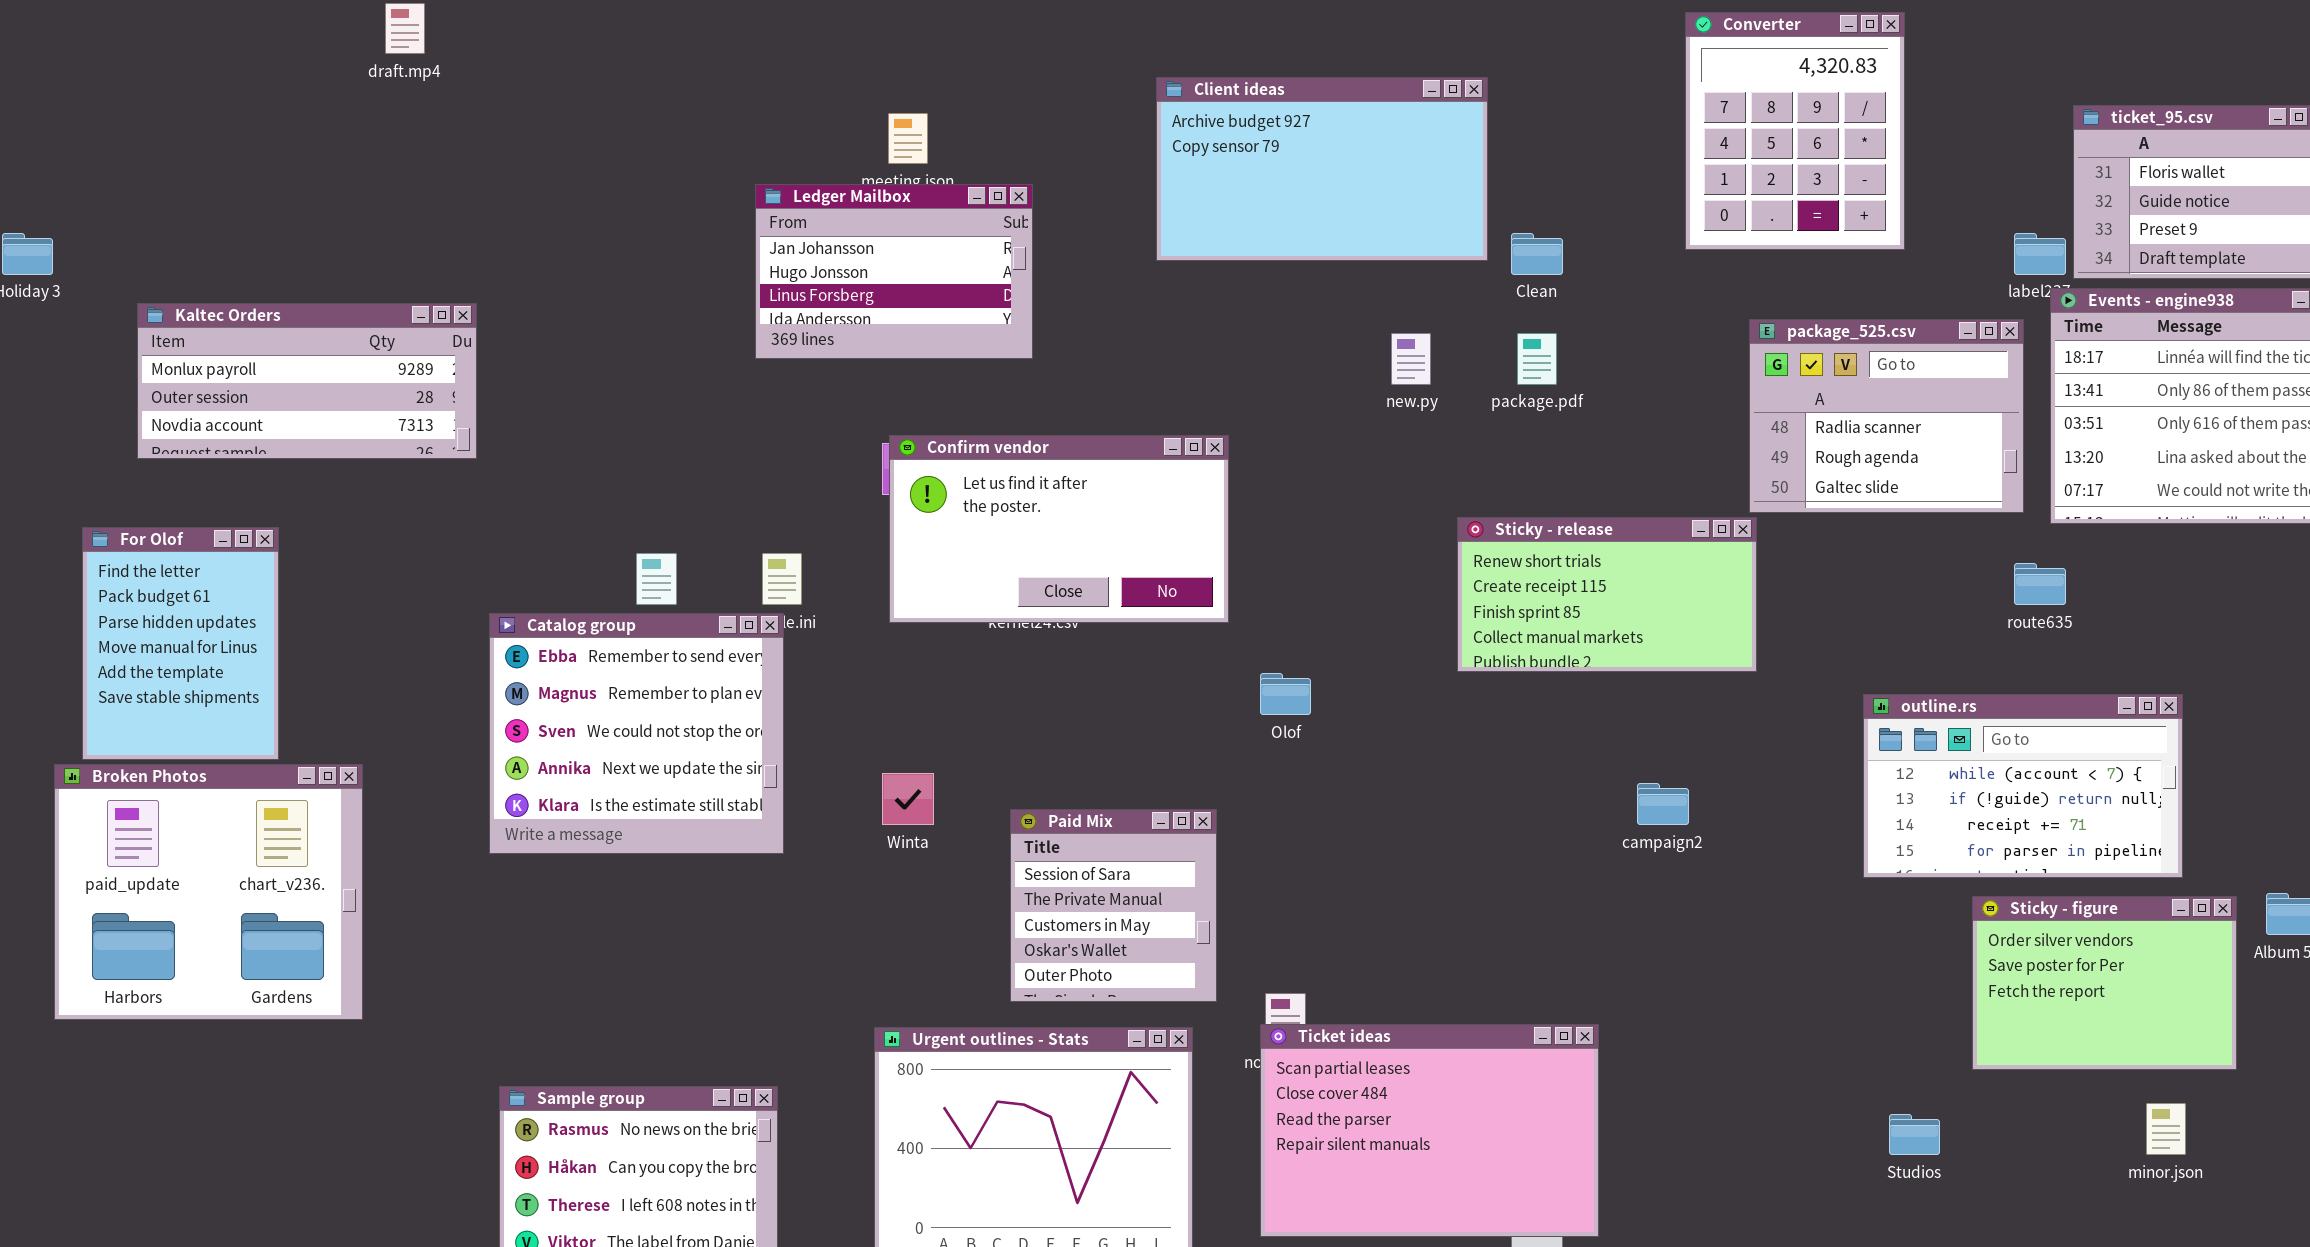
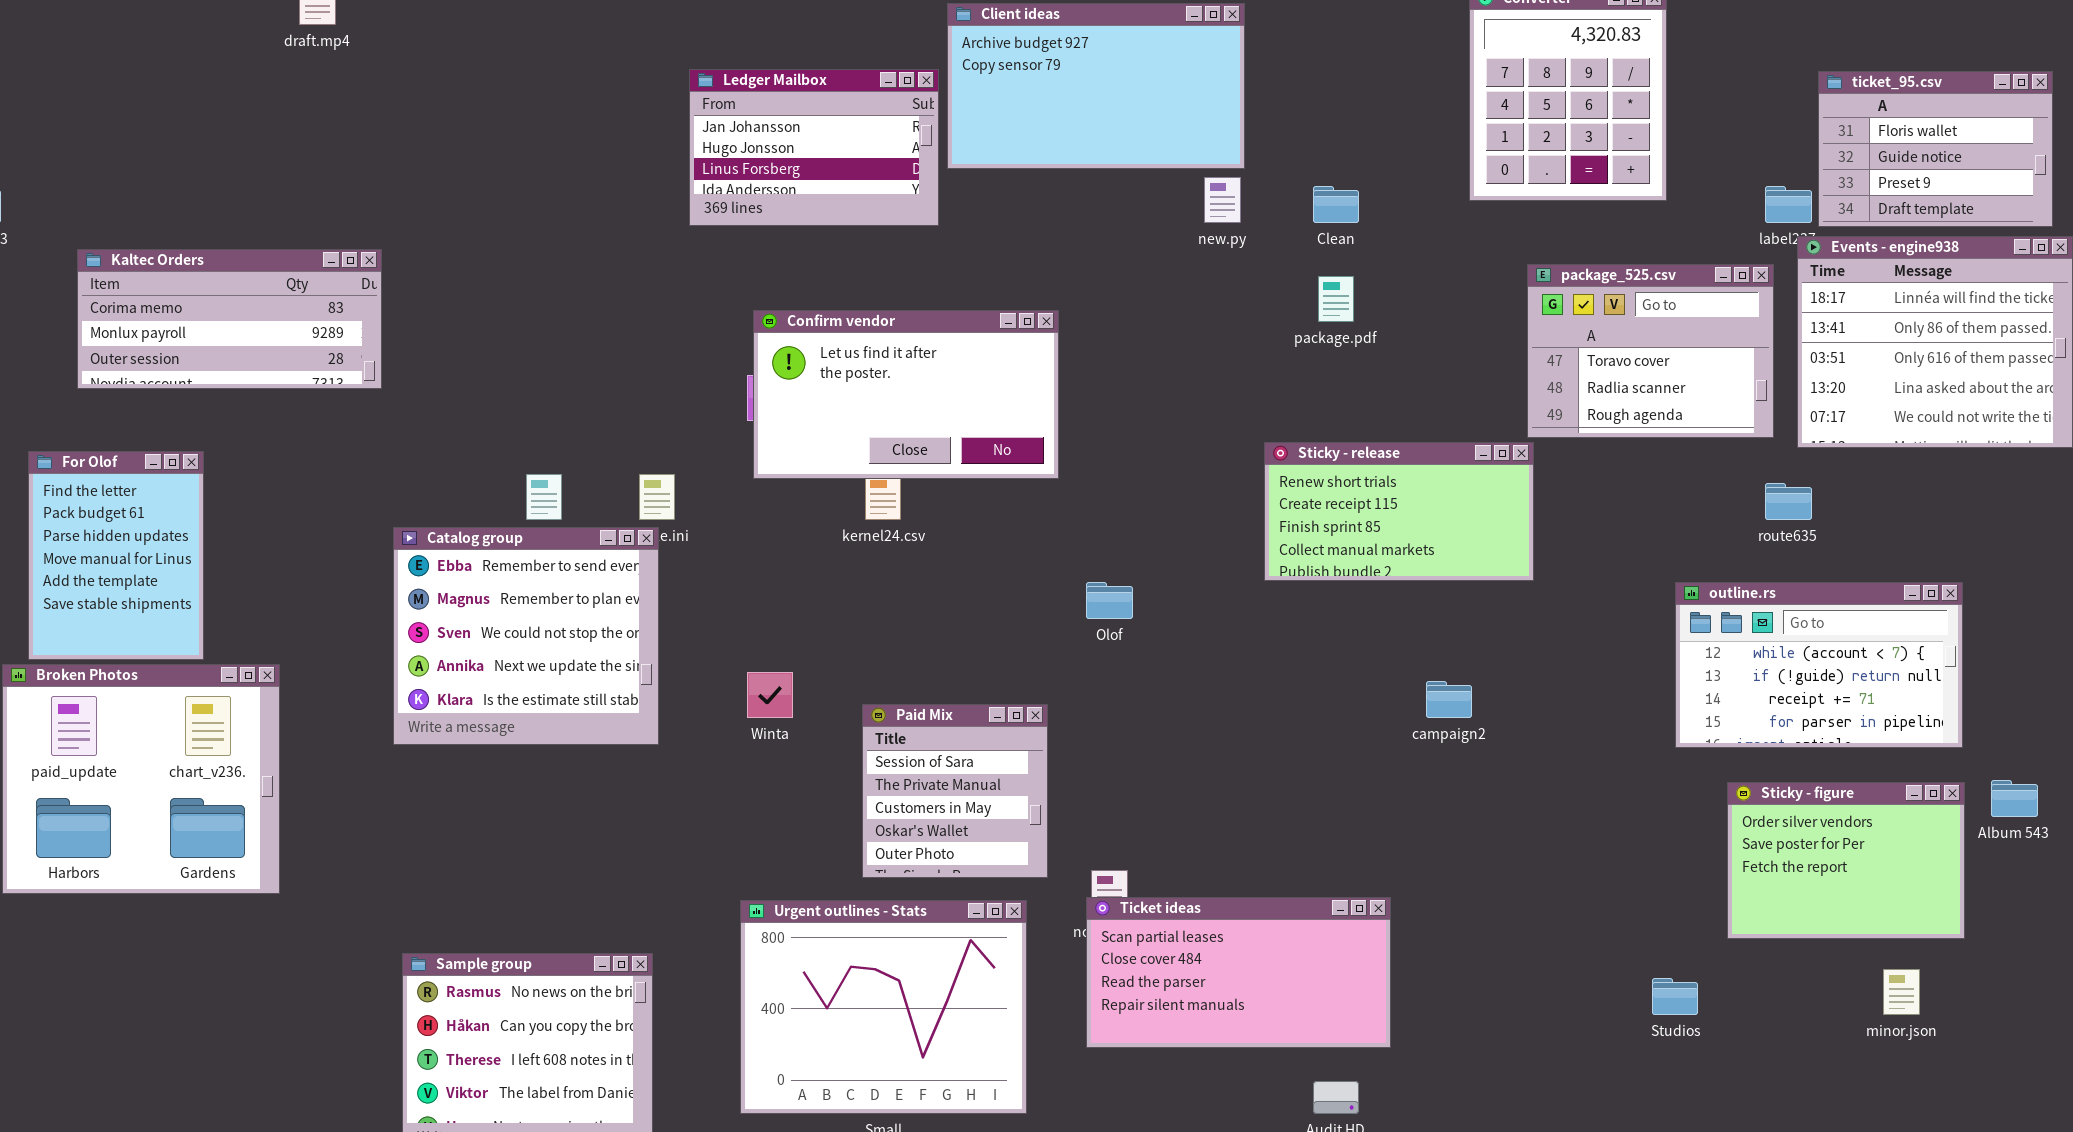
Client ideas: [1156,77,1488,261] -> [947,3,1245,169], moved
Ledger Mailbox: [755,184,1033,359] -> [689,69,939,226], moved
Kaltec Orders: [137,303,477,459] -> [77,249,382,389], scrolled up 1 row
package_525.csv: [1749,319,2024,513] -> [1527,264,1774,438], scrolled up 1 row
new.py: [1391,333,1431,385] -> [1204,177,1241,223], moved
Confirm vendor: [889,435,1229,623] -> [753,310,1059,479], moved
outline.rs: [1863,694,2183,878] -> [1675,582,1963,748], moved
Ticket ideas: [1260,1024,1599,1237] -> [1086,897,1391,1048], resized

